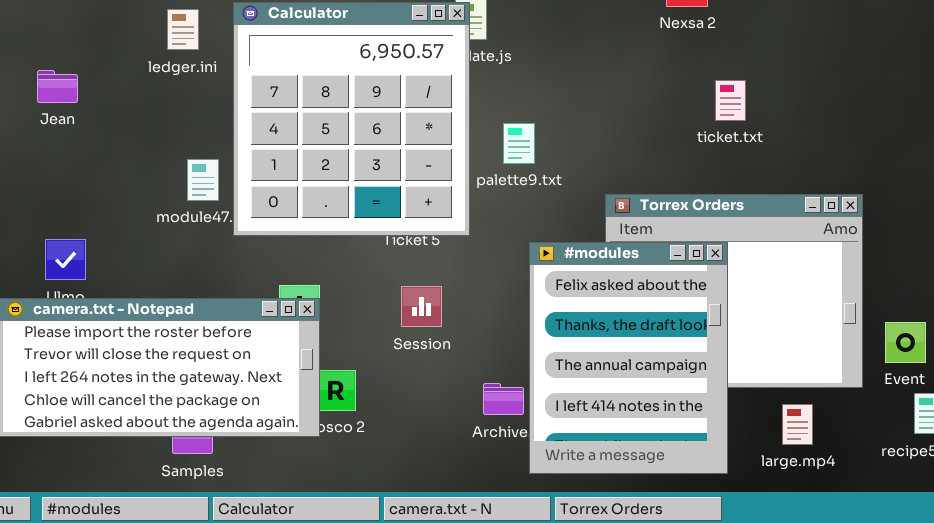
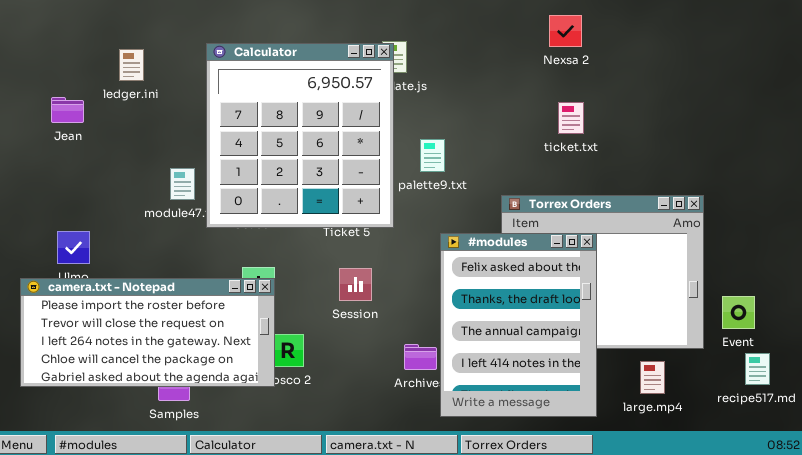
ledger.ini: [167,9,199,50] -> [119,49,144,81], moved
ticket.txt: [715,80,746,121] -> [558,102,584,134], moved

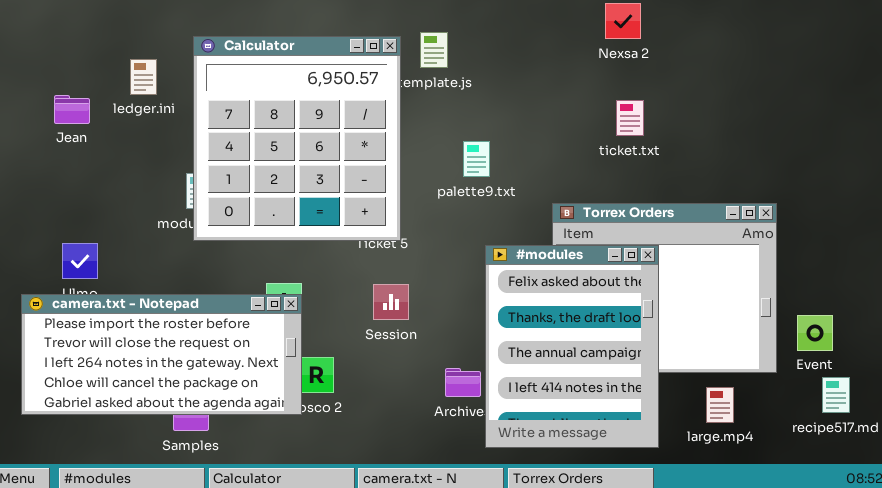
Calculator: [206,43,394,228] -> [193,36,401,241], moved
ledger.ini: [119,49,144,81] -> [130,59,157,95], moved

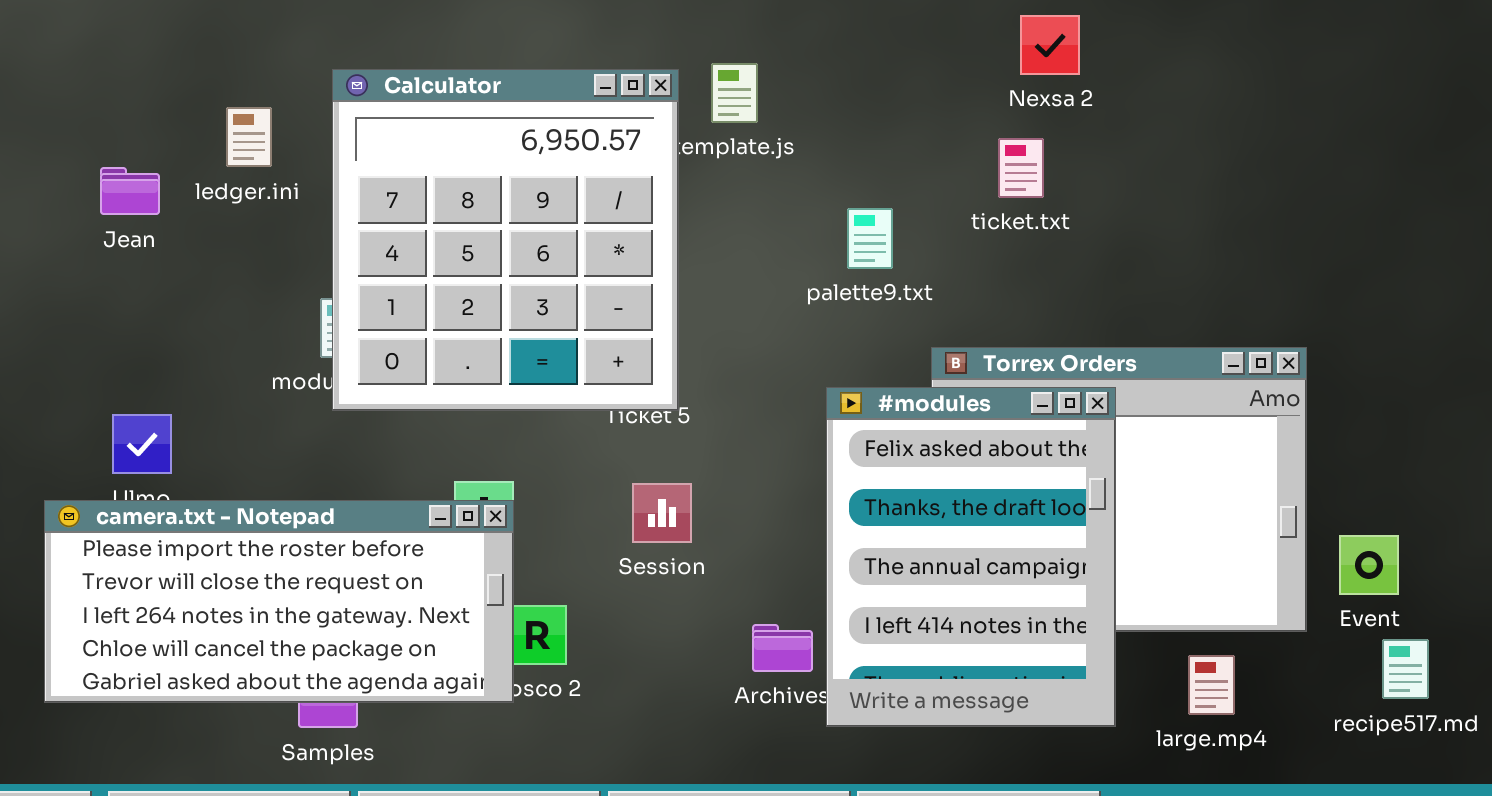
ticket.txt: [616,100,644,136] -> [998,138,1044,198], moved
palette9.txt: [463,141,490,177] -> [847,208,893,269], moved
#modules: [485,245,659,448] -> [826,387,1116,727], moved

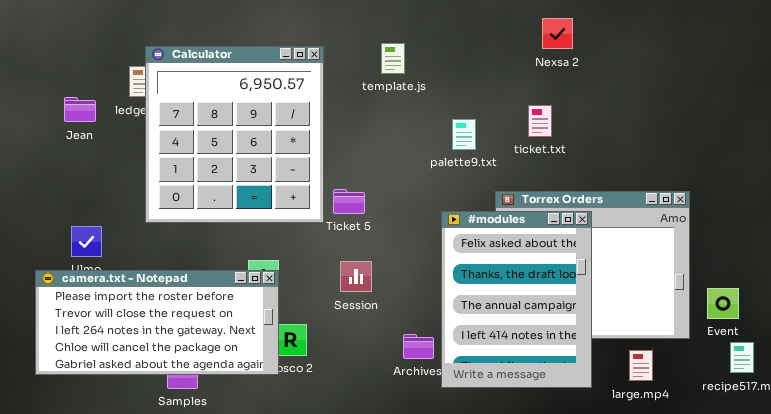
Calculator: [332,69,679,411] -> [145,46,324,223], moved
ticket.txt: [998,138,1044,198] -> [528,105,552,137], moved

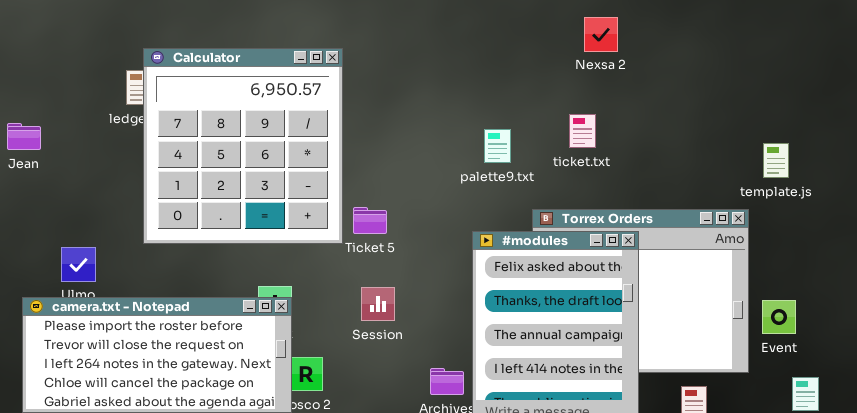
template.js: [381,43,405,74] -> [763,143,789,178], moved
Jean: [64,97,96,122] -> [7,123,41,150], moved
Event: [707,288,739,319] -> [762,300,796,334], moved

